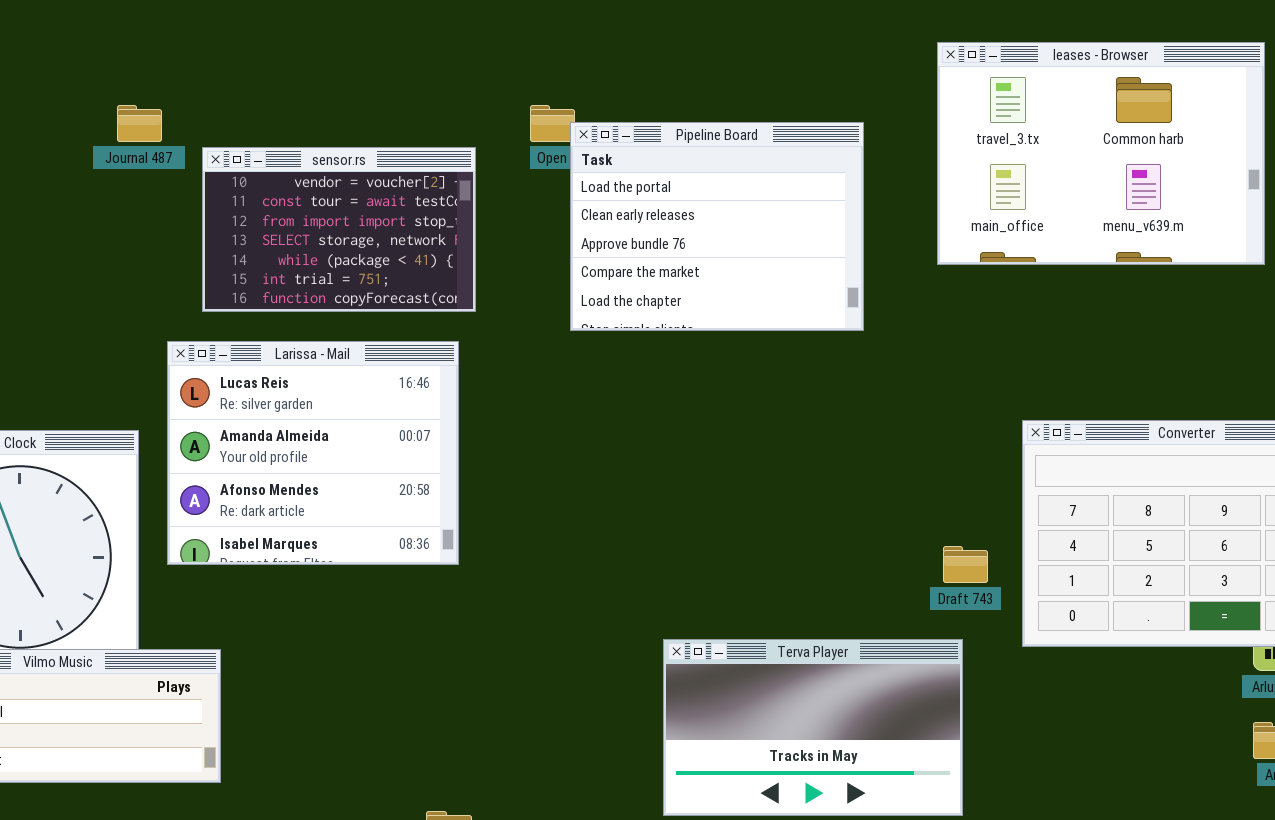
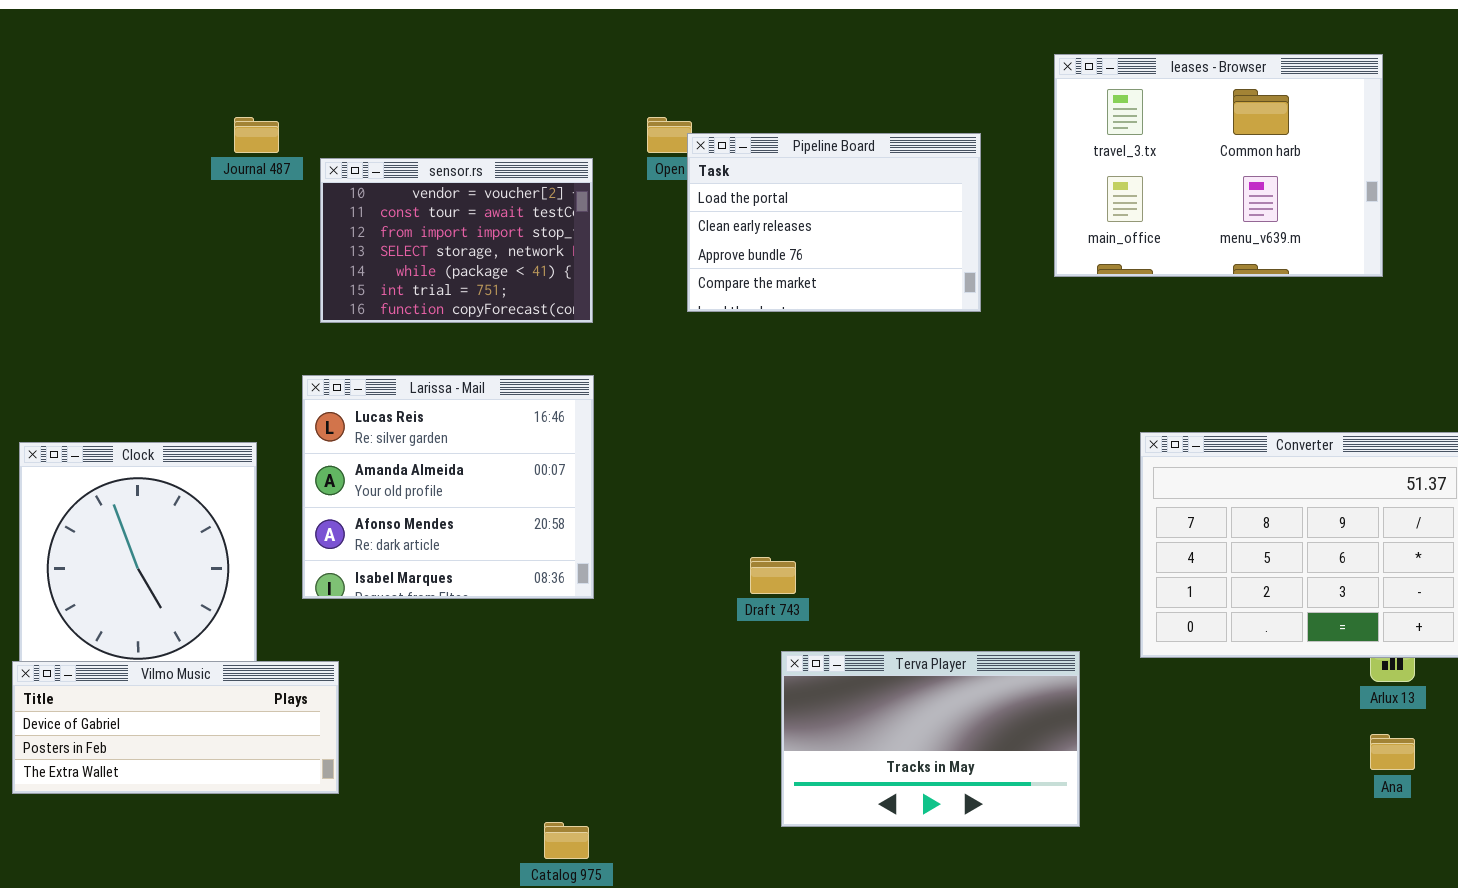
Pipeline Board: [570,122,864,331] -> [687,133,981,312], resized
Larissa - Mail: [167,341,459,565] -> [302,375,594,599], moved
Draft 743: [943,546,988,583] -> [750,557,796,594], moved

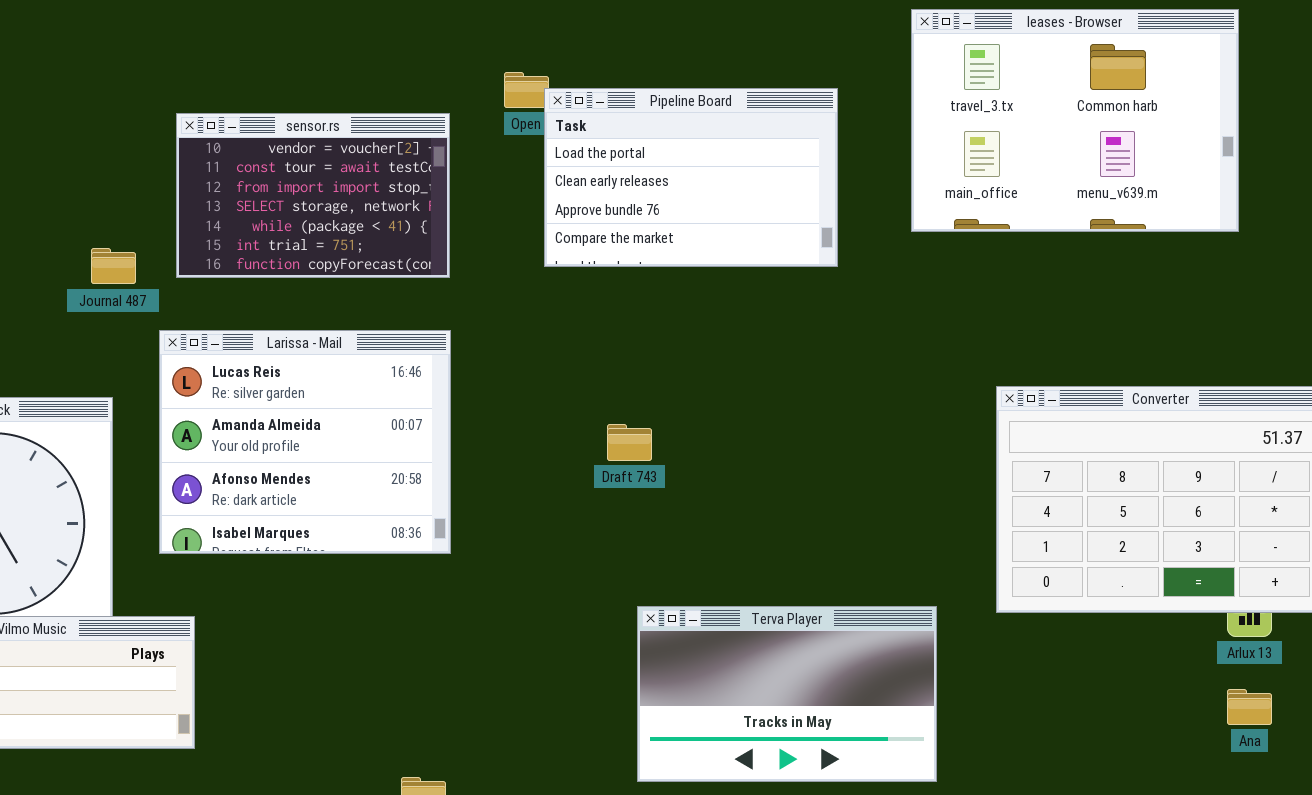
Journal 487: [234,117,279,153] -> [91,248,136,284], moved
Draft 743: [750,557,796,594] -> [607,424,652,461], moved

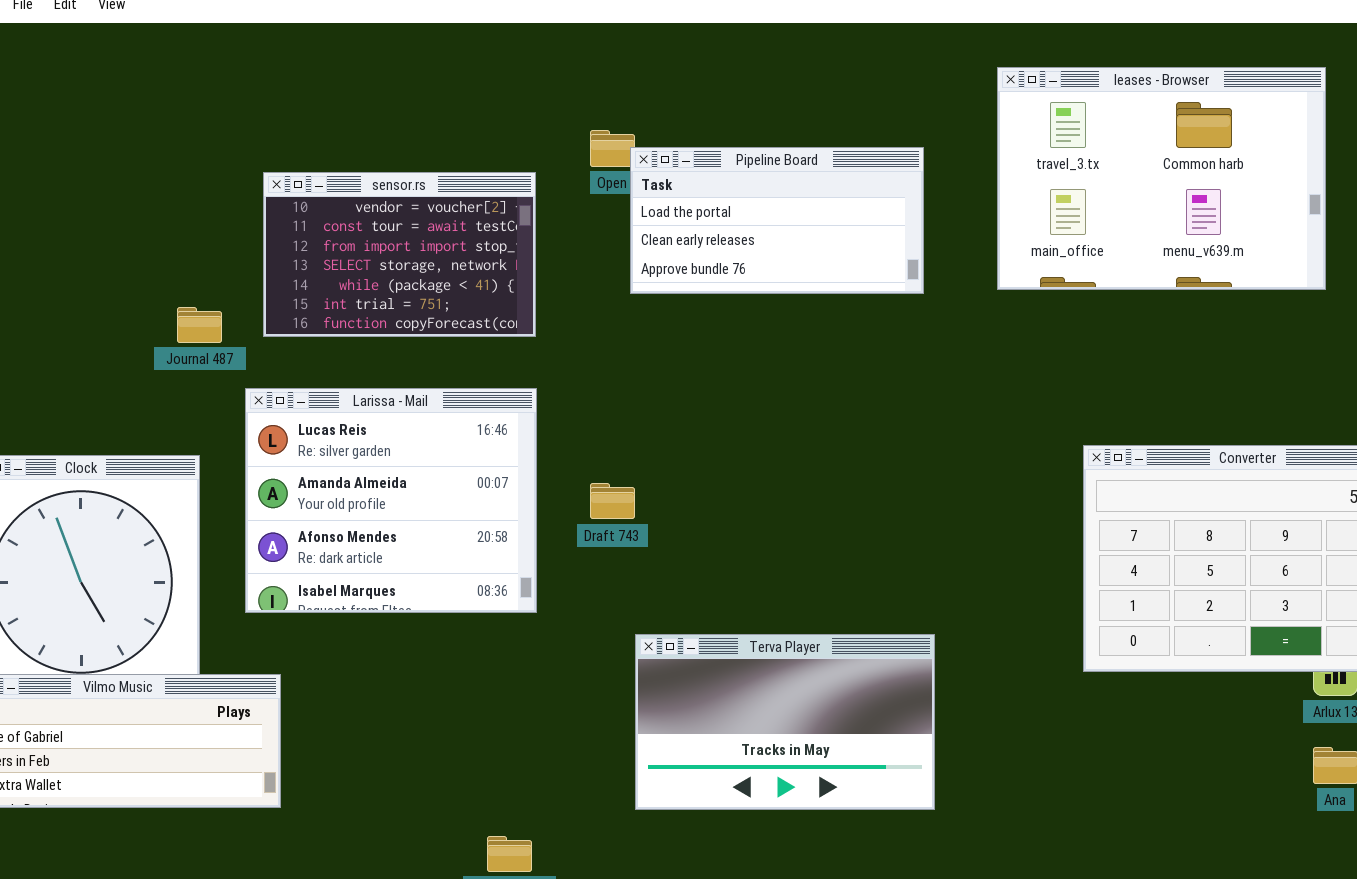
Pipeline Board: [544,88,838,267] -> [630,147,924,294], resized
Draft 743: [607,424,652,461] -> [590,483,635,519], moved
Terva Player: [637,606,937,782] -> [635,634,935,810], moved

